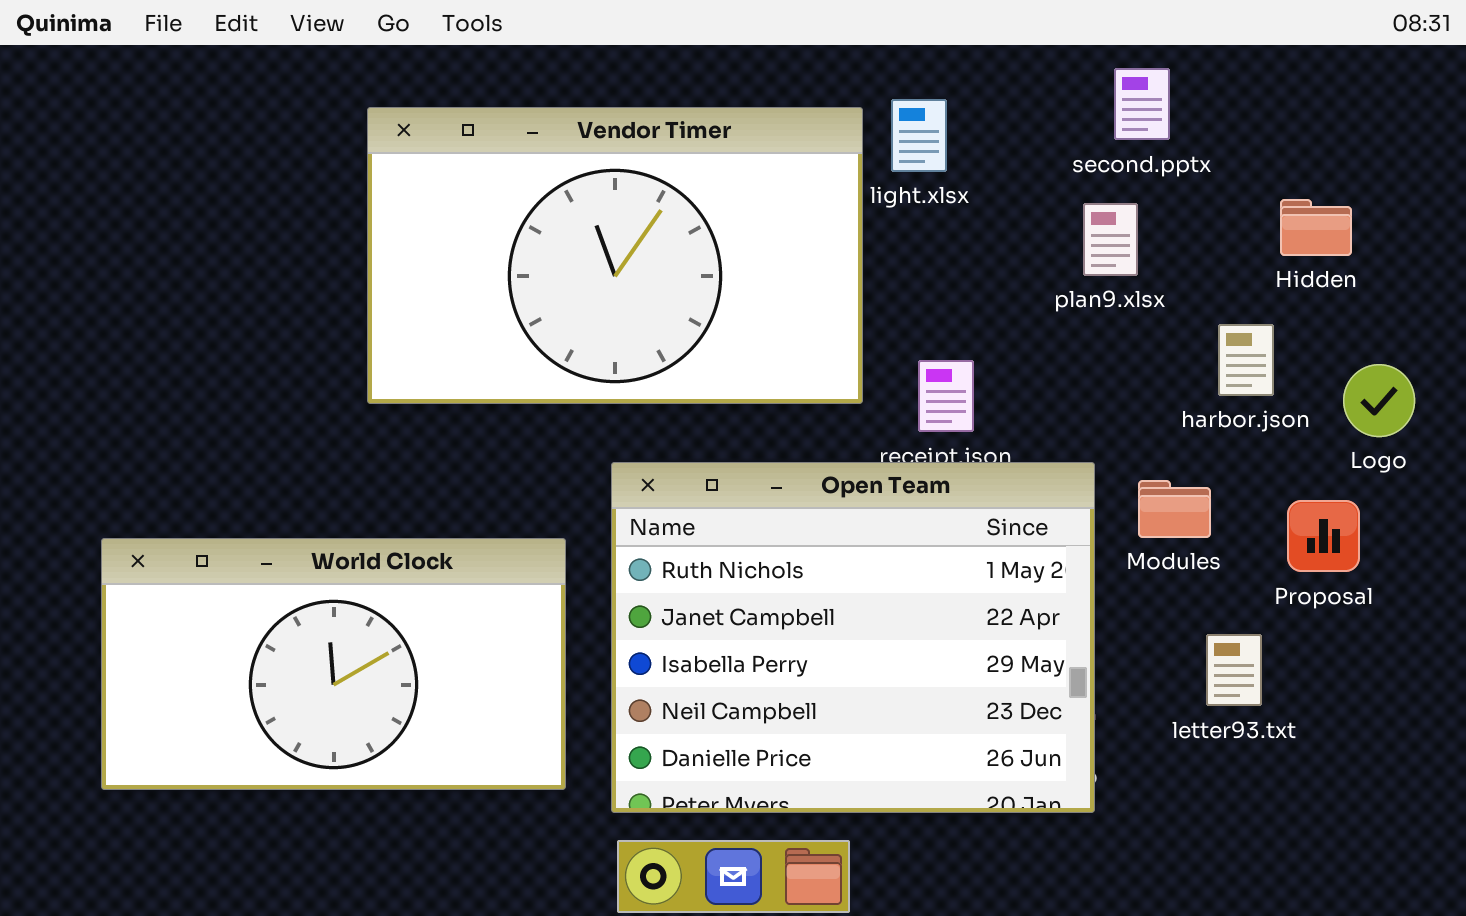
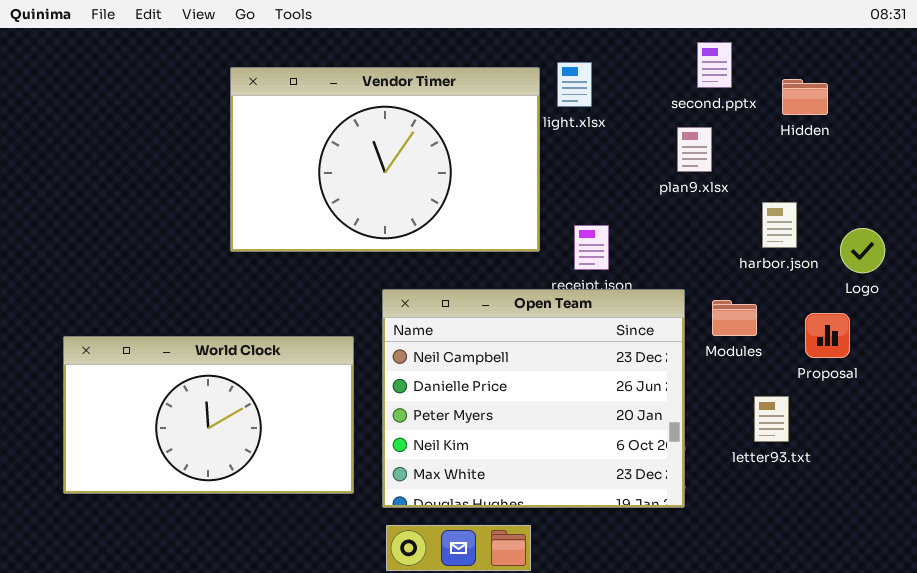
Hidden: [1280,199,1352,256] -> [782,79,828,115], moved
Open Team: [611,462,1095,813] -> [382,289,685,508], scrolled down 3 rows

